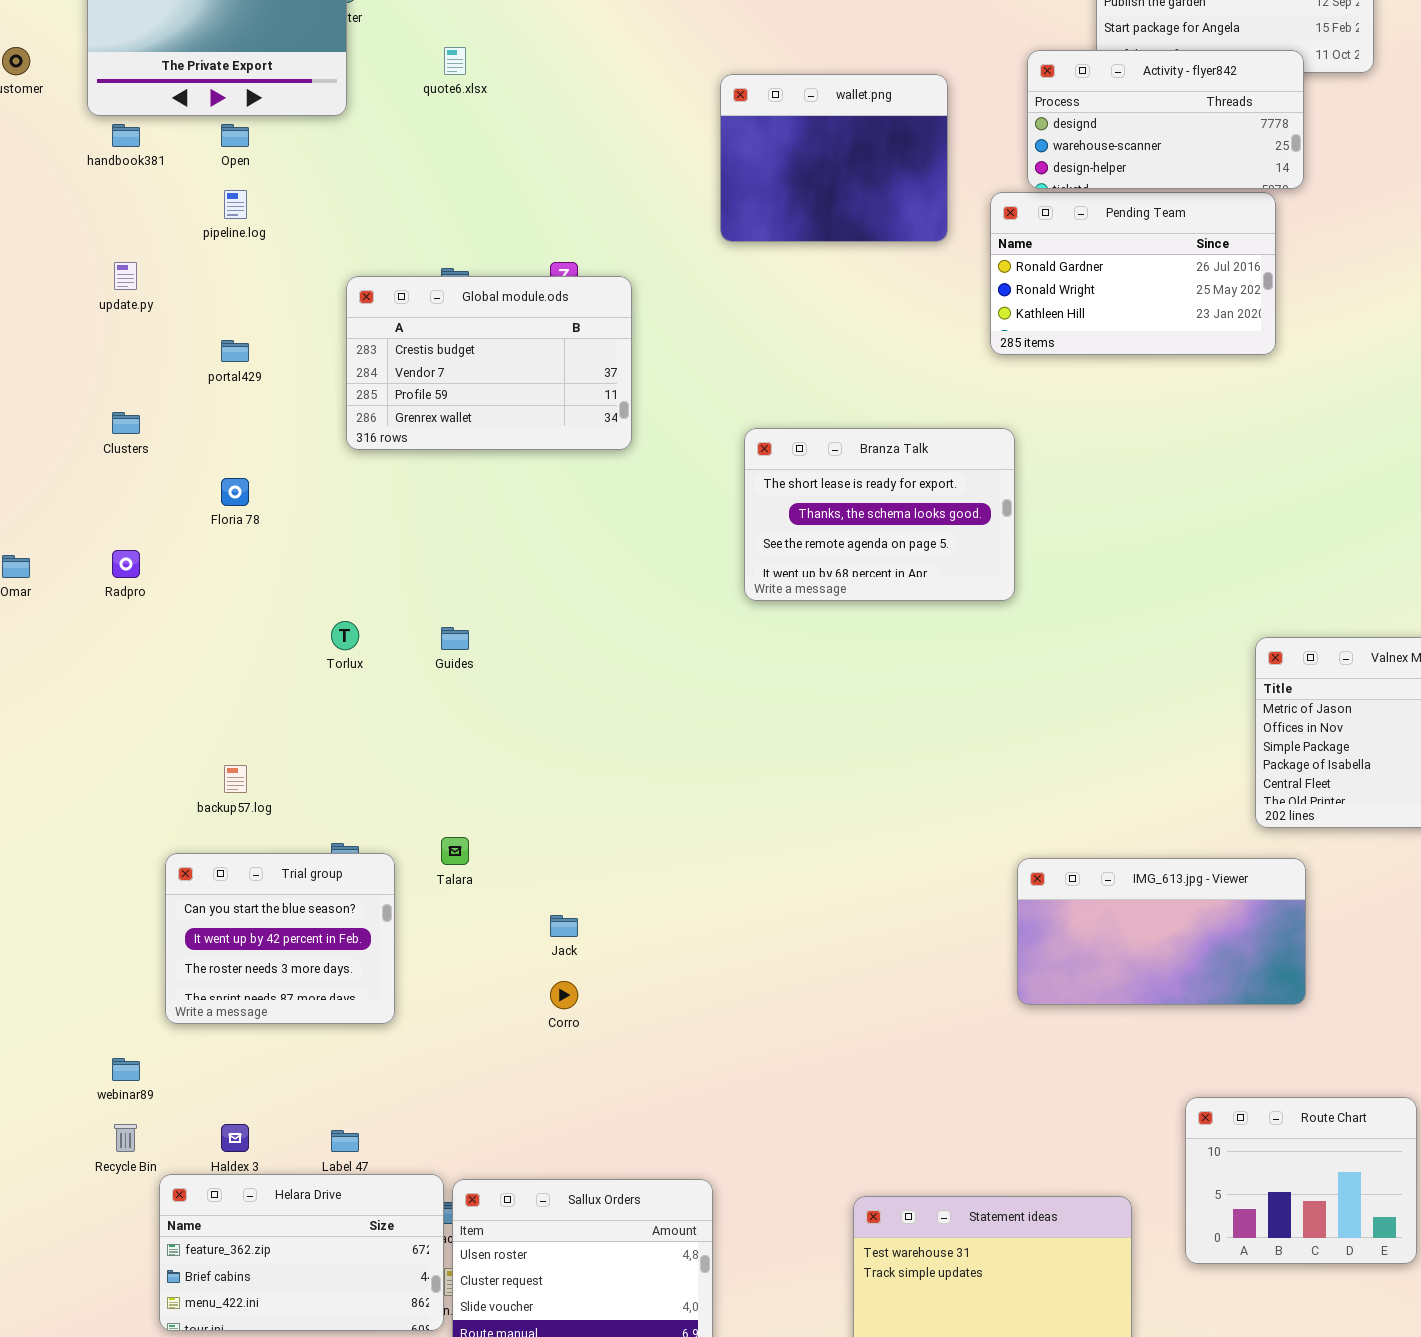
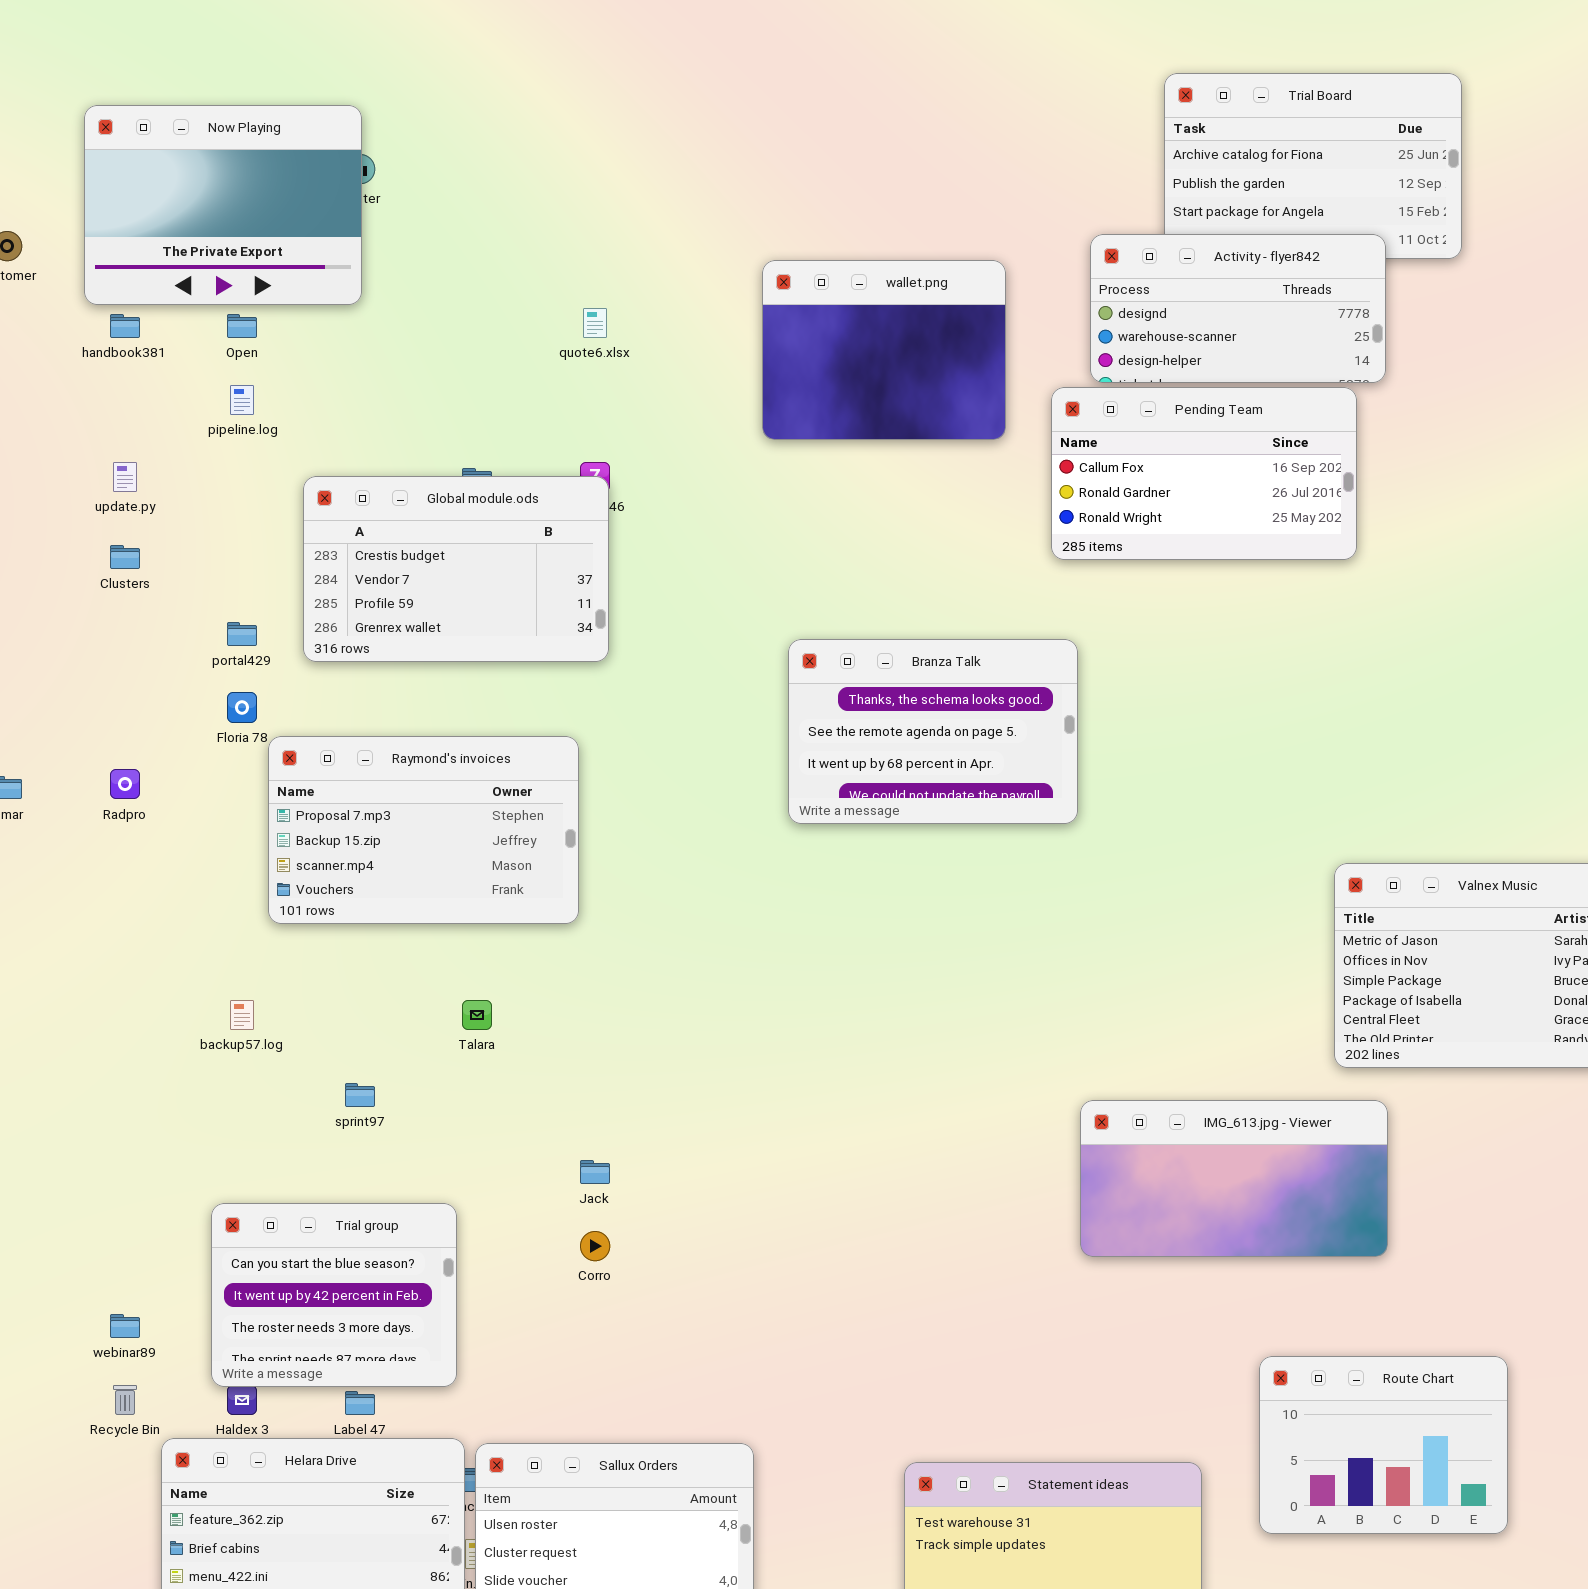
quote6.xlsx: [444,47,466,75] -> [583,308,607,338], moved
Pending Team: [990,192,1276,355] -> [1051,387,1357,560], scrolled up 1 row
Global module.ods: [346,276,632,450] -> [303,476,609,662], moved
portal429: [221,340,249,362] -> [227,622,257,646], moved
Clusters: [112,412,140,434] -> [110,545,140,569], moved
Branza Talk: [744,428,1015,601] -> [788,639,1078,824], scrolled down 1 row
Raymond's invoices: none -> [268,736,579,924], opened
Talara: [441,837,469,865] -> [462,1000,492,1030], moved
Trial group: [165,853,395,1024] -> [211,1203,457,1387], moved

